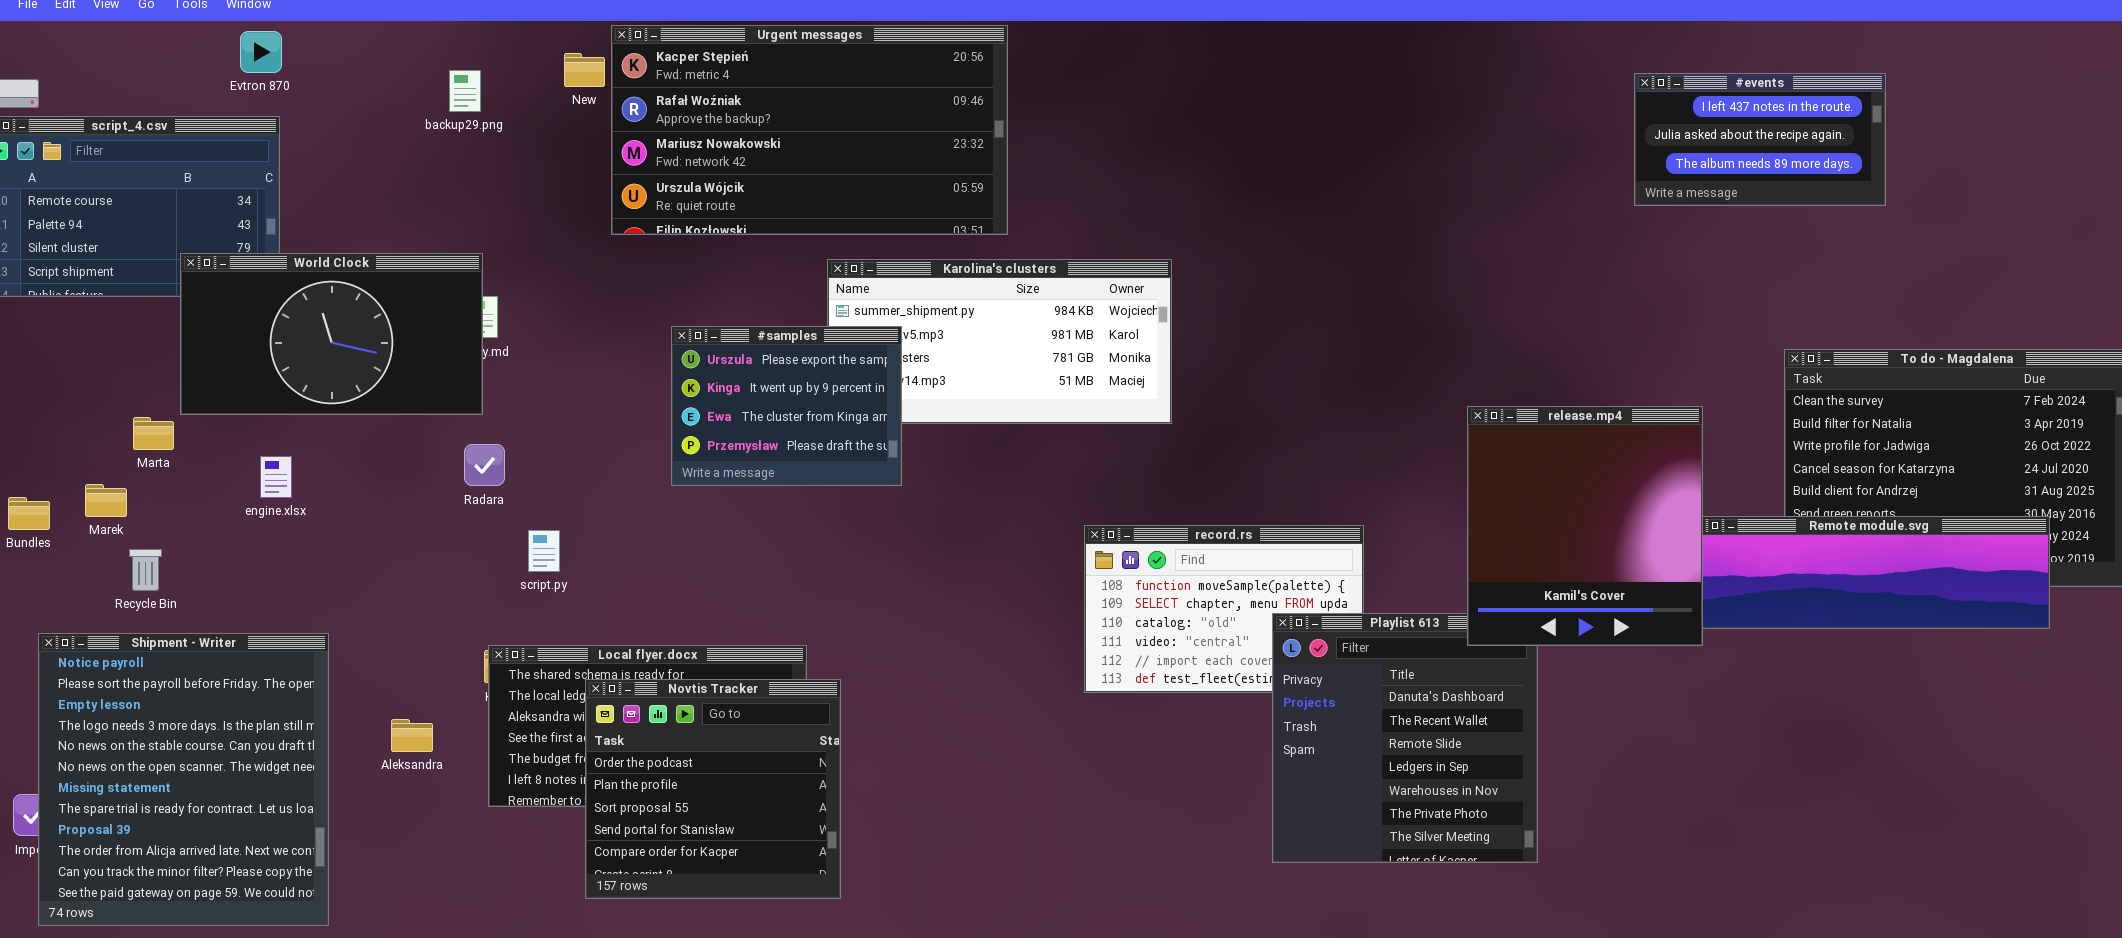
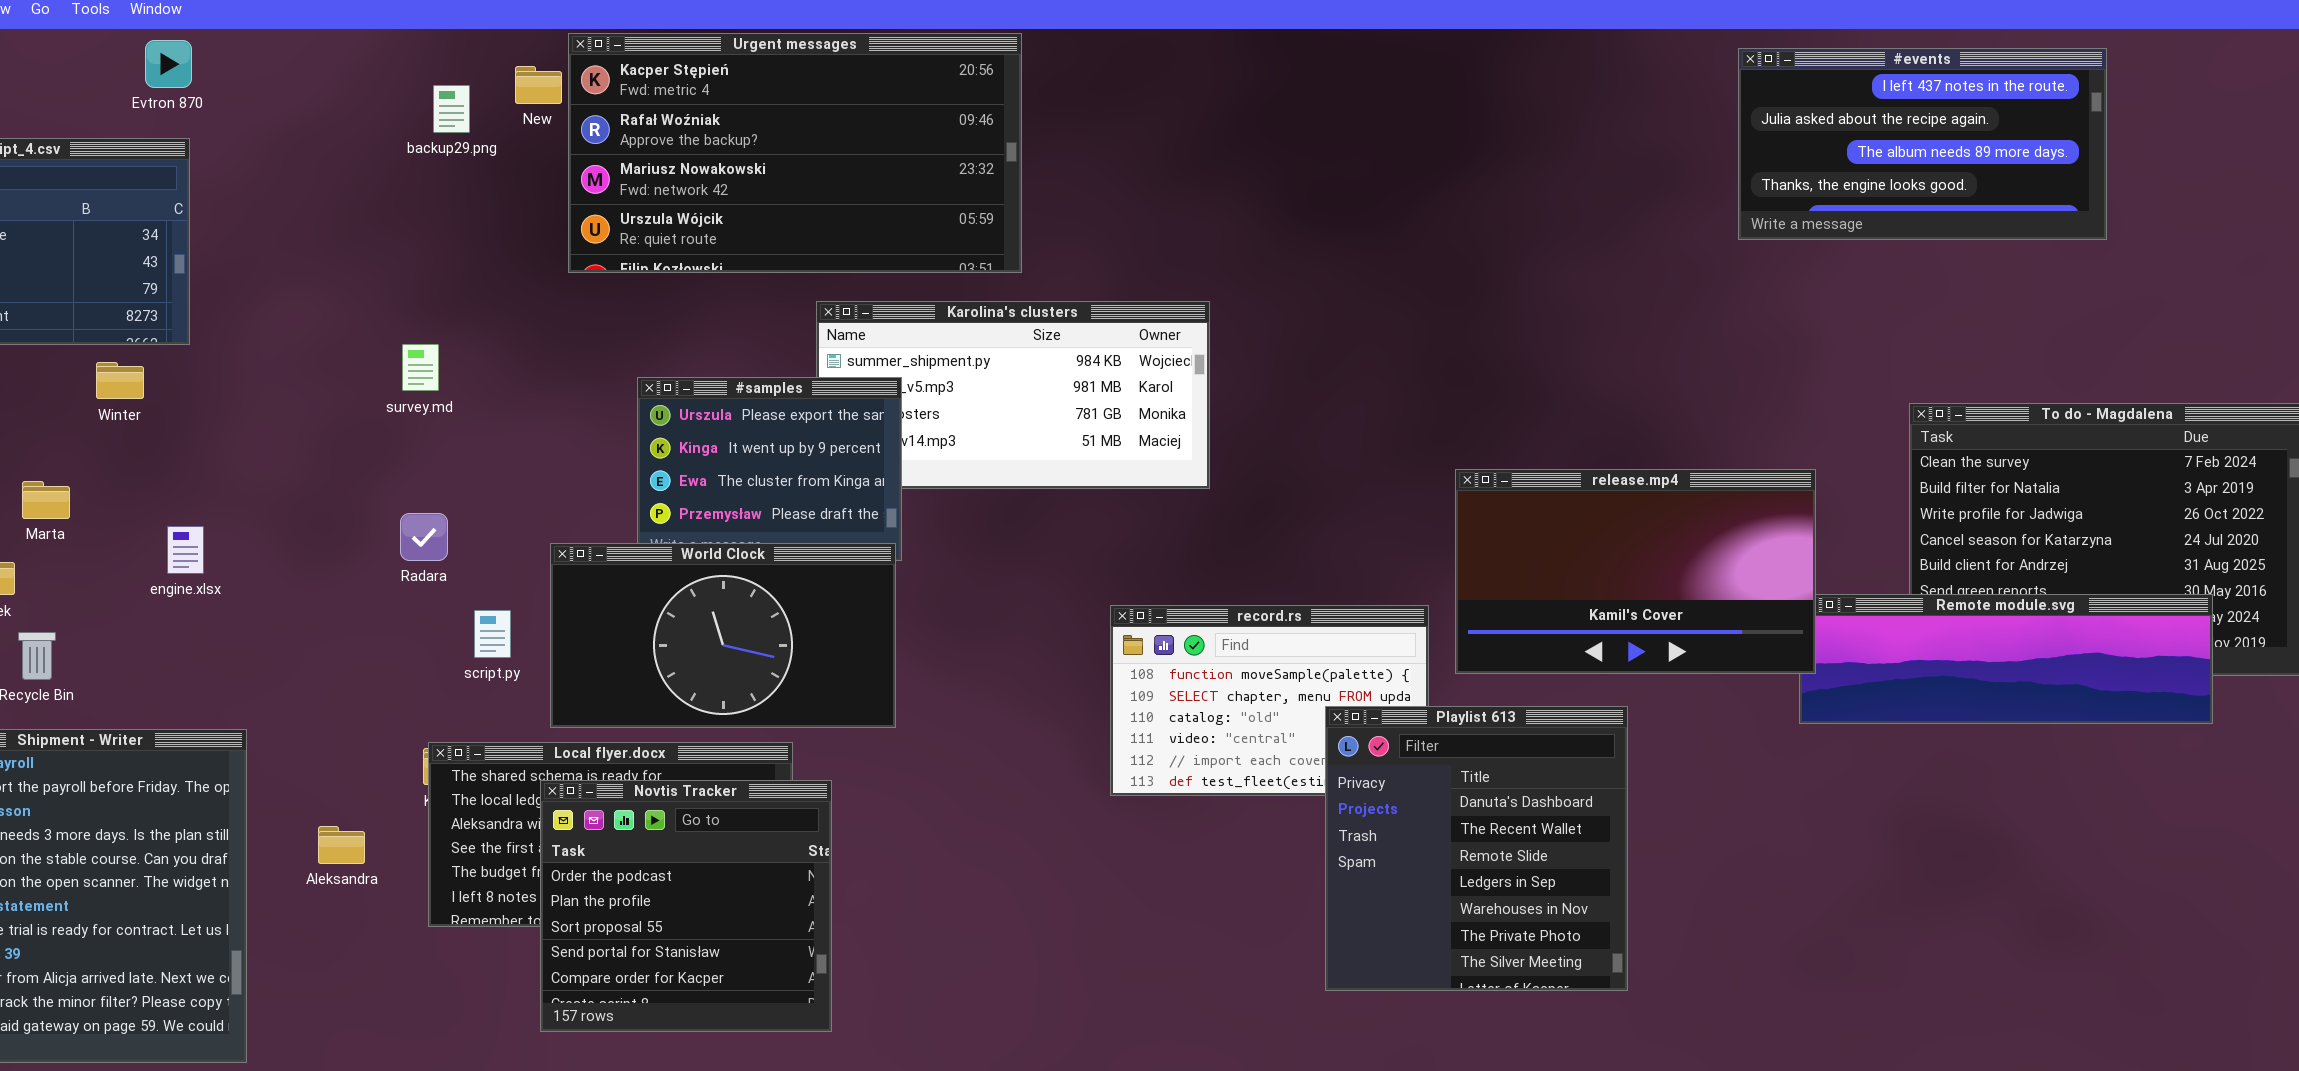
backup29.png: [449,70,481,112] -> [433,85,470,133], moved
#events: [1634,73,1886,206] -> [1738,48,2107,240], resized
World Clock: [180,253,483,415] -> [550,543,896,728], moved
release.mp4: [1467,406,1703,646] -> [1455,469,1816,674], resized

